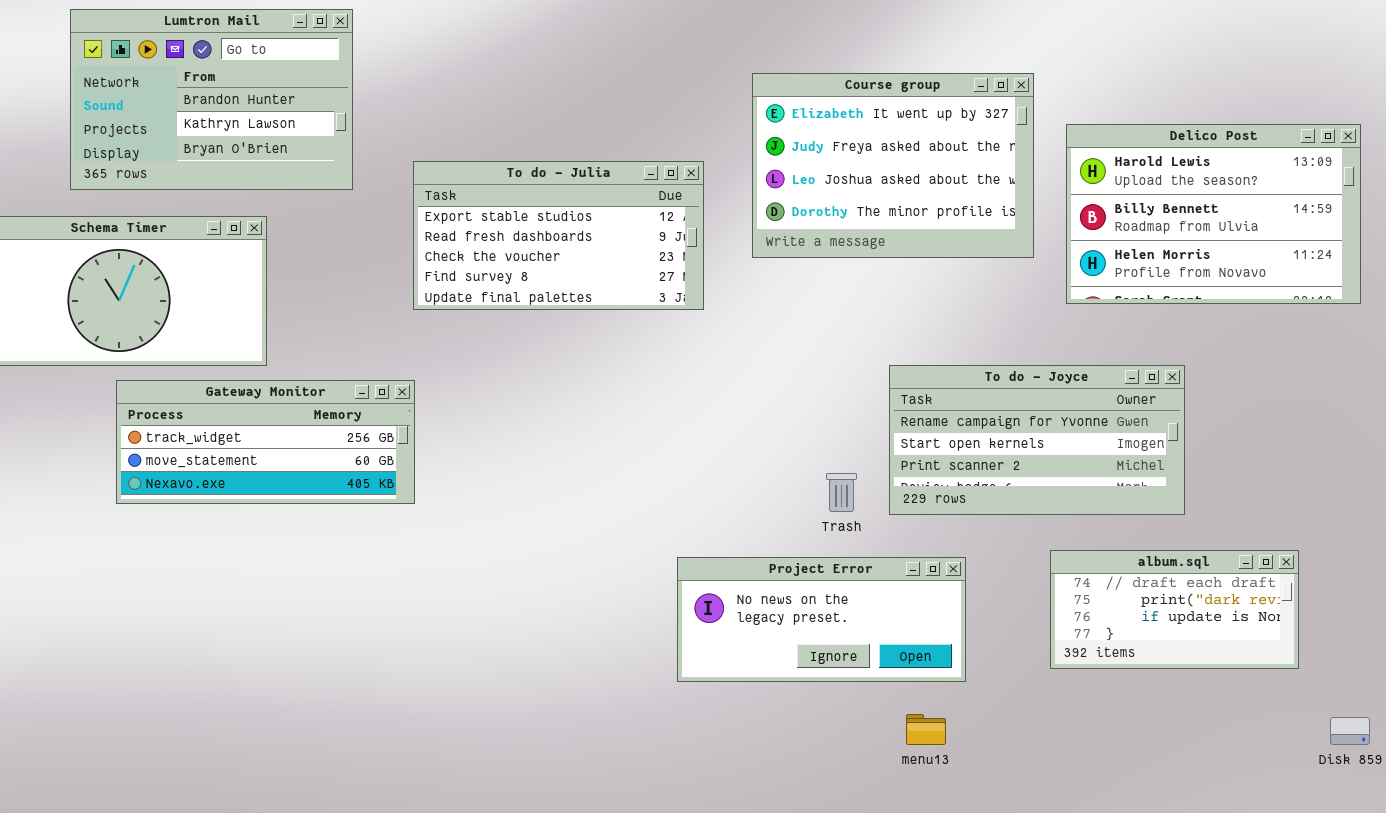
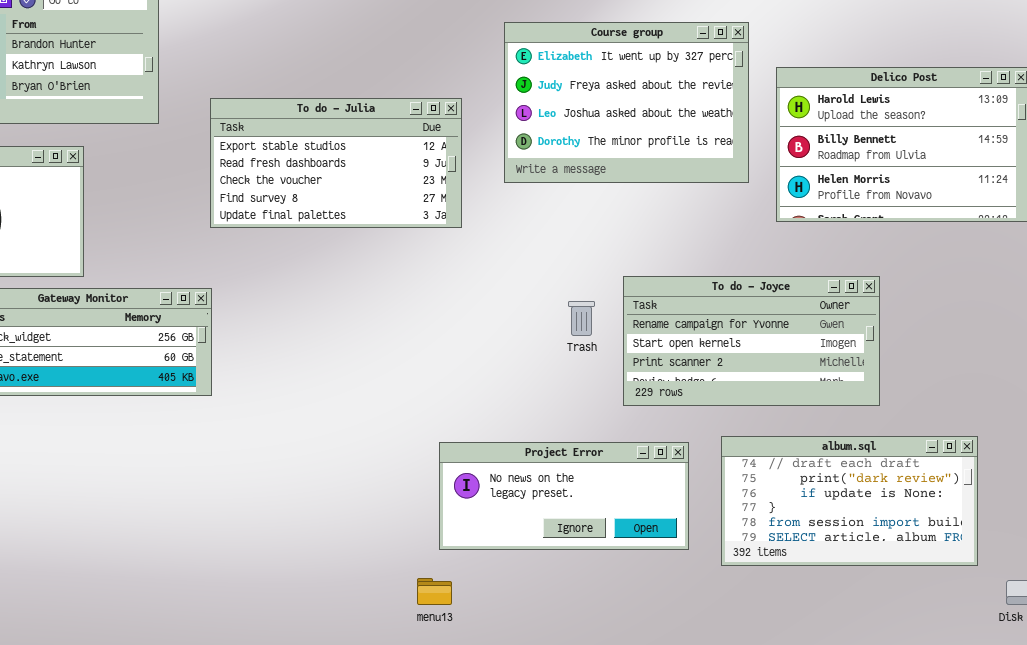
Trash: [826,473,857,512] -> [568,301,595,336], moved
album.sql: [1050,550,1299,669] -> [721,436,978,566], resized
menu13: [906,714,946,745] -> [417,578,452,605], moved

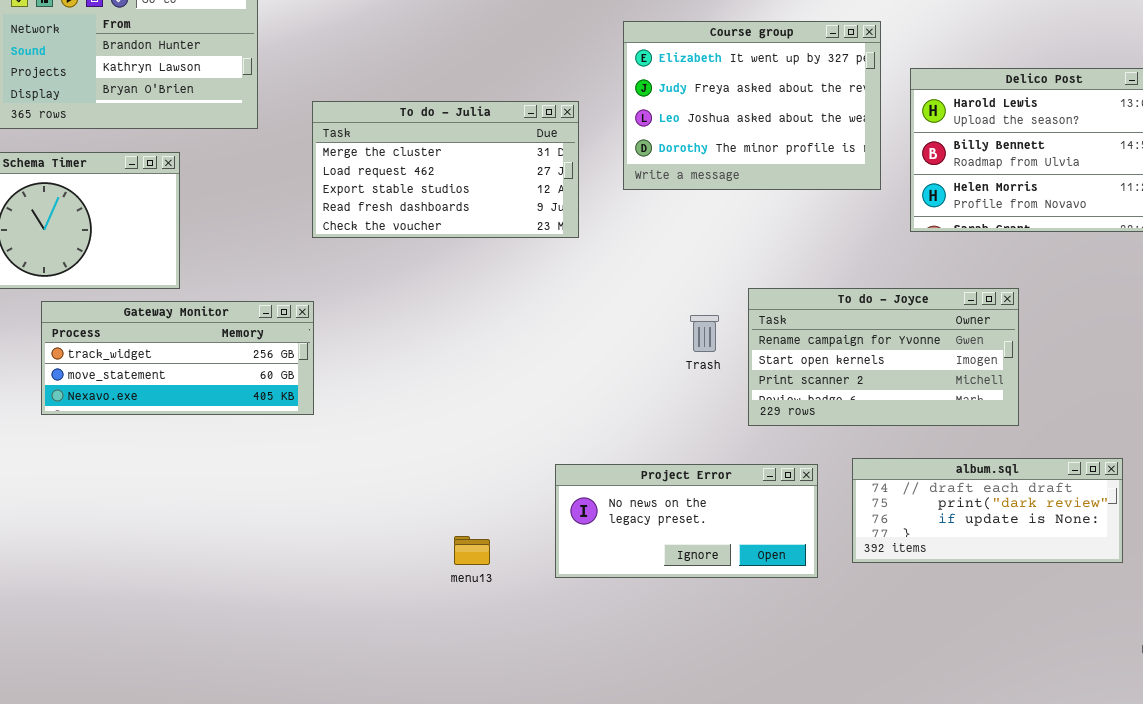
To do - Julia: [210,98,462,228] -> [312,101,579,238], scrolled up 2 rows
album.sql: [721,436,978,566] -> [852,458,1123,563], resized
menu13: [417,578,452,605] -> [454,536,490,565], moved

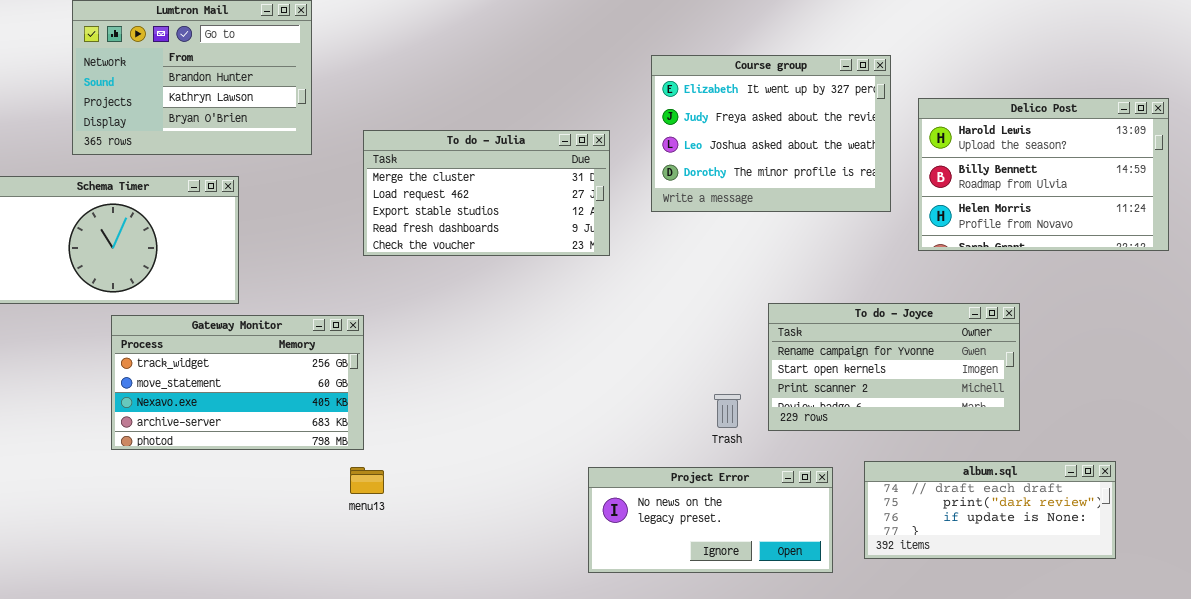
Gateway Monitor: [41,301,314,415] -> [111,315,364,450], resized
Trash: [690,315,719,352] -> [714,394,741,428], moved
menu13: [454,536,490,565] -> [350,467,384,494], moved

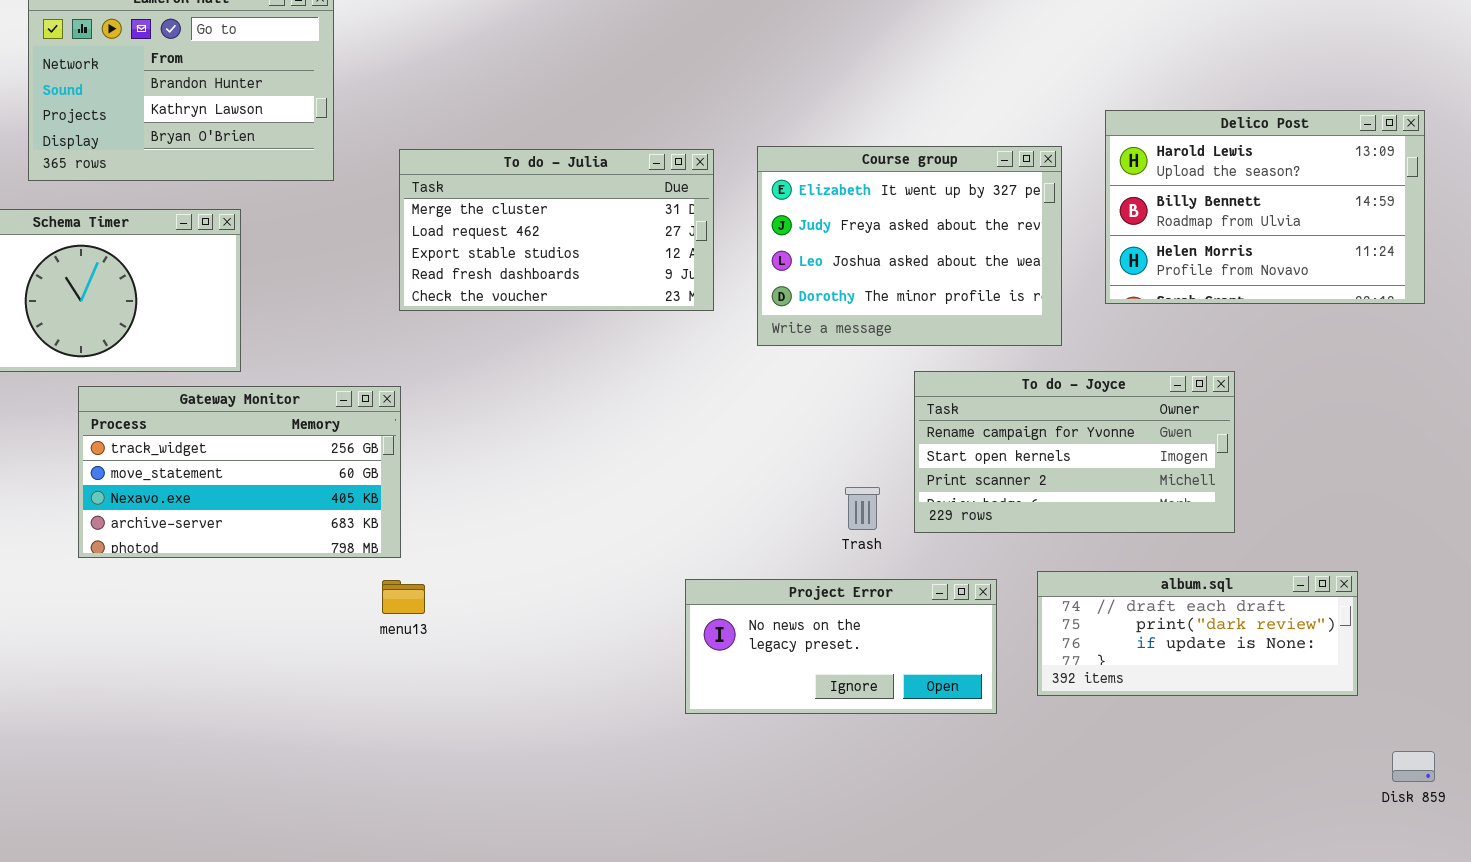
Course group: [651,55,891,212] -> [757,146,1062,346], moved

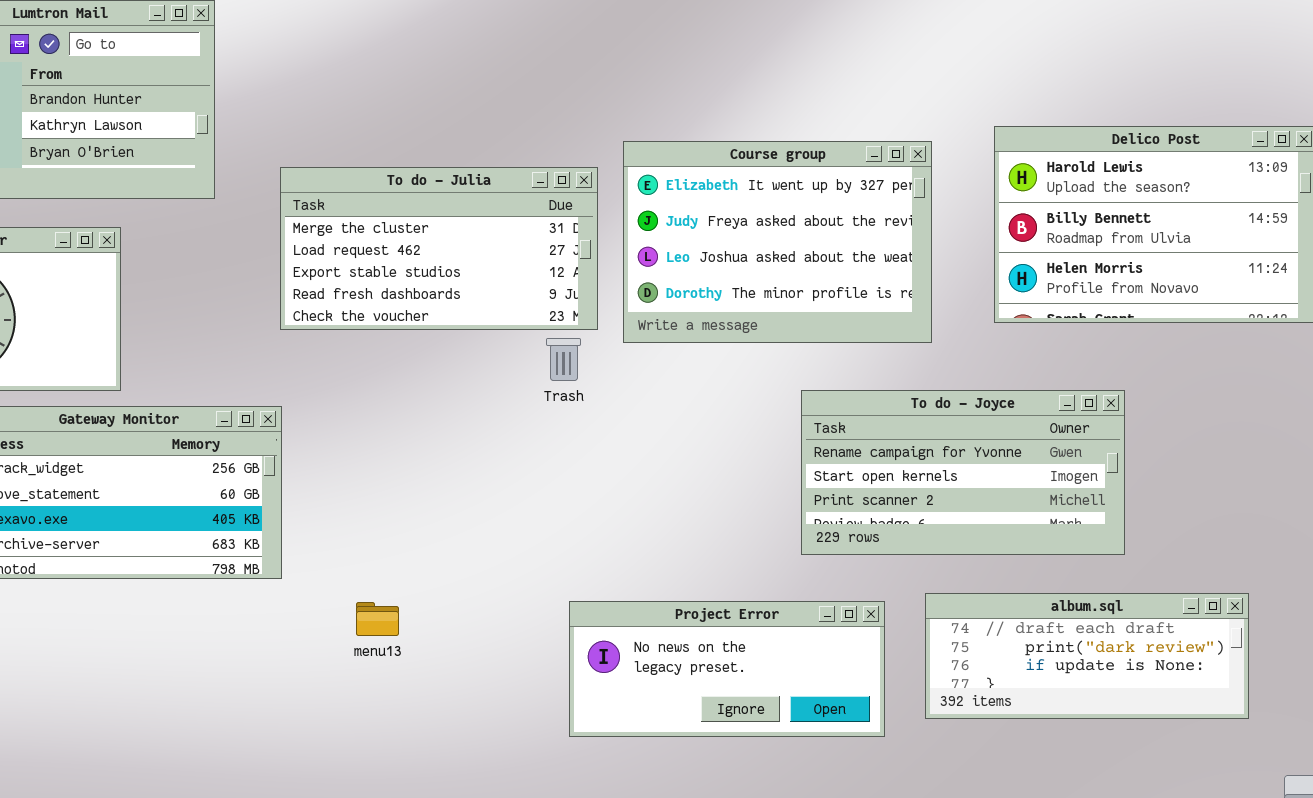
Course group: [757,146,1062,346] -> [623,141,932,343], moved
Trash: [845,487,880,530] -> [546,338,581,381], moved
menu13: [382,580,425,614] -> [356,602,399,636], moved

